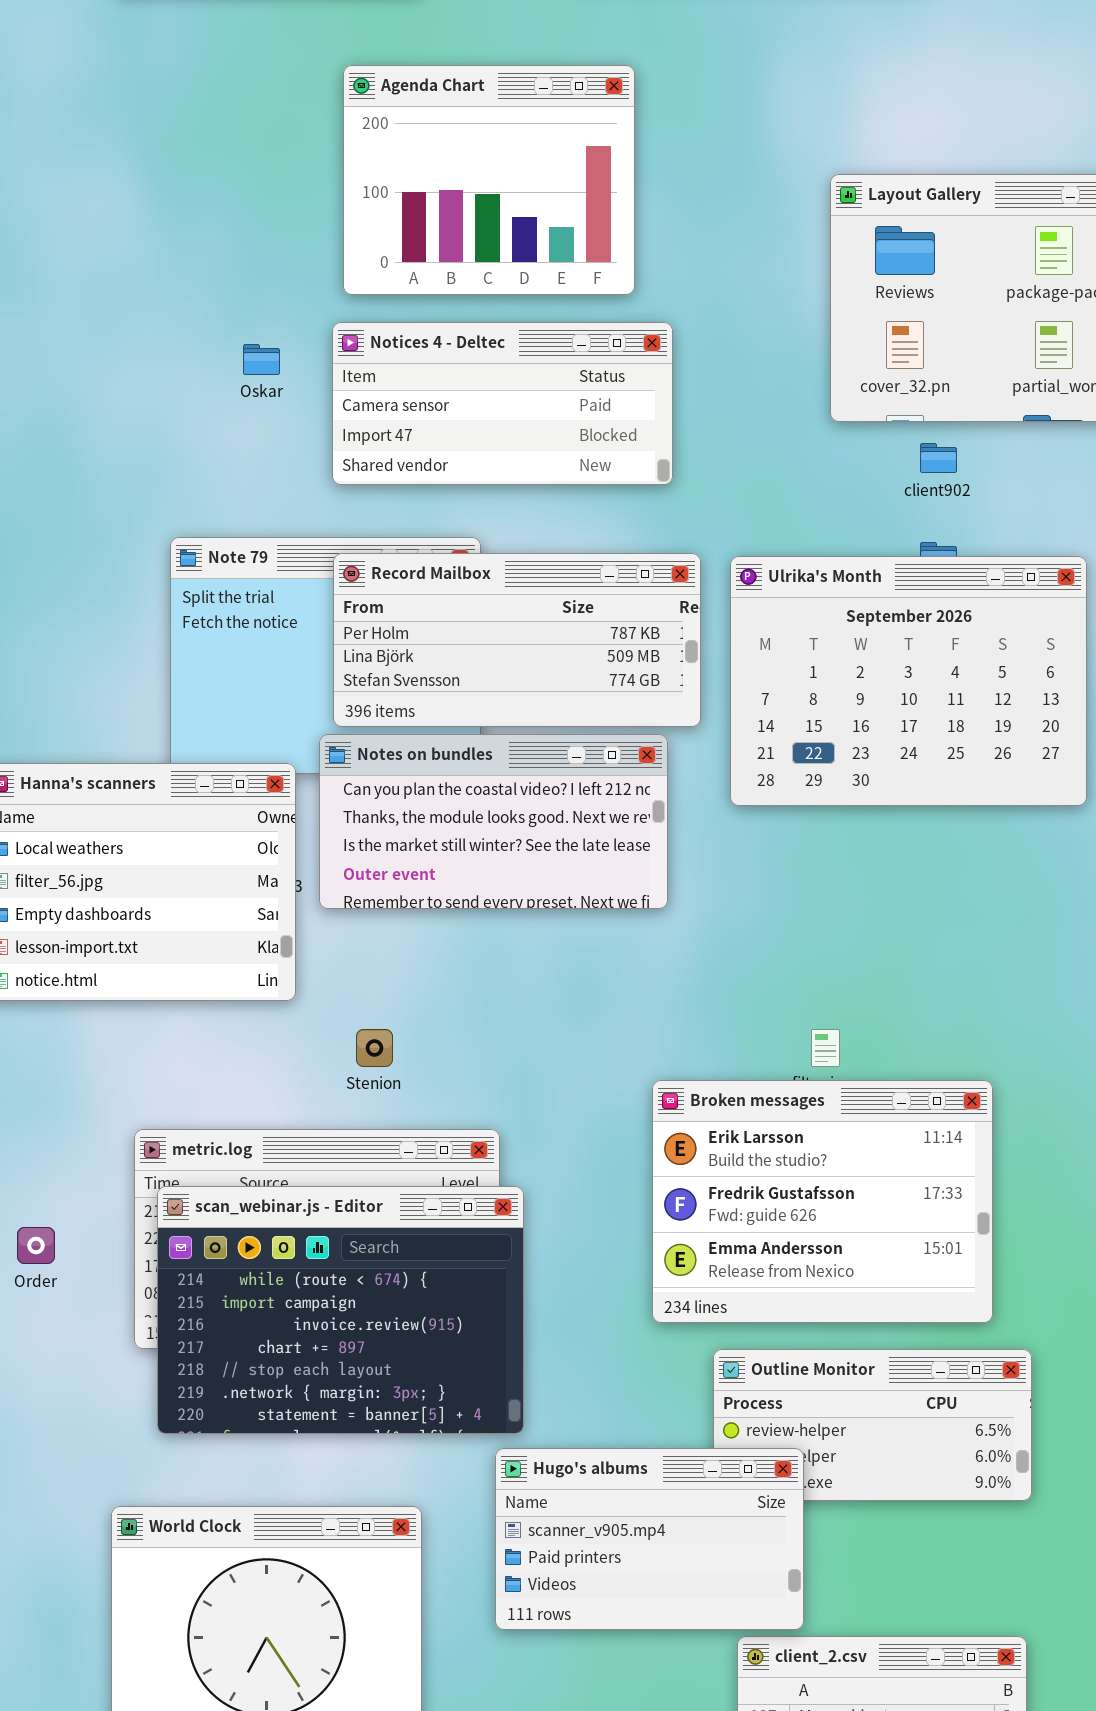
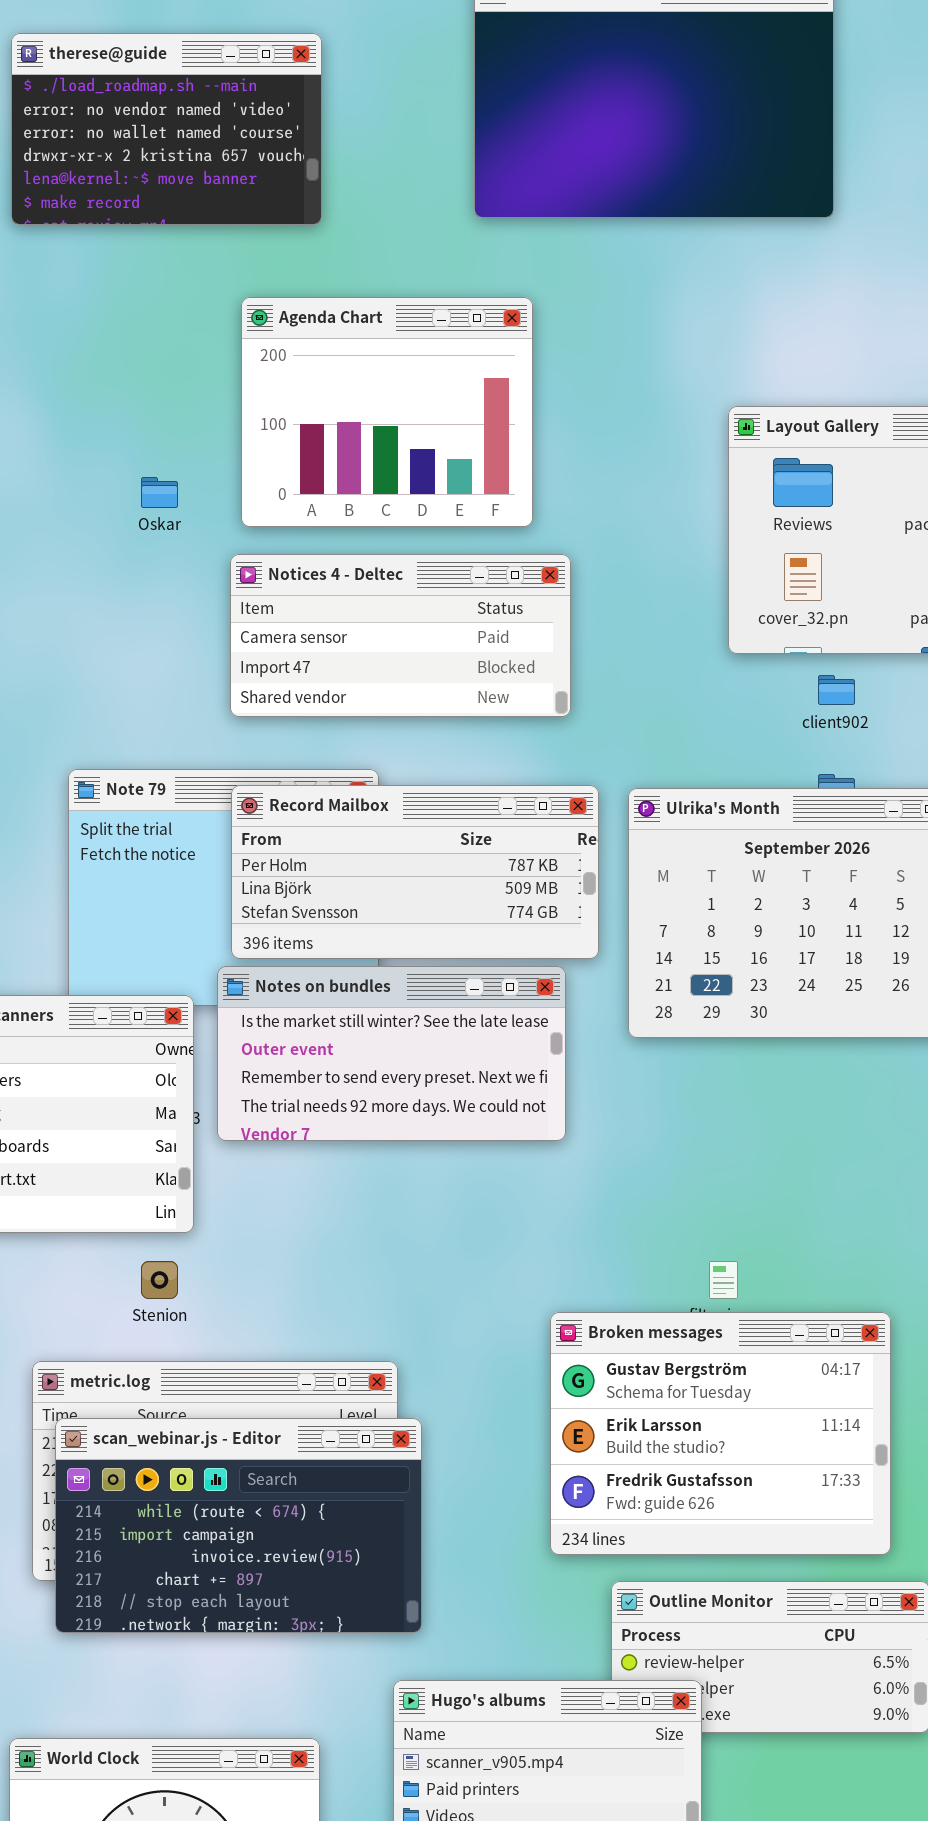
Oskar: [243,344,280,375] -> [141,477,178,508], moved
Notes on bundles: [319,734,668,909] -> [217,966,566,1141], scrolled down 2 rows
Stenion: [356,1029,393,1067] -> [141,1261,178,1299], moved
Broken messages: [652,1080,993,1323] -> [550,1312,891,1555], scrolled up 1 row
scan_webinar.js - Editor: [157,1186,524,1434] -> [55,1418,422,1633], resized

